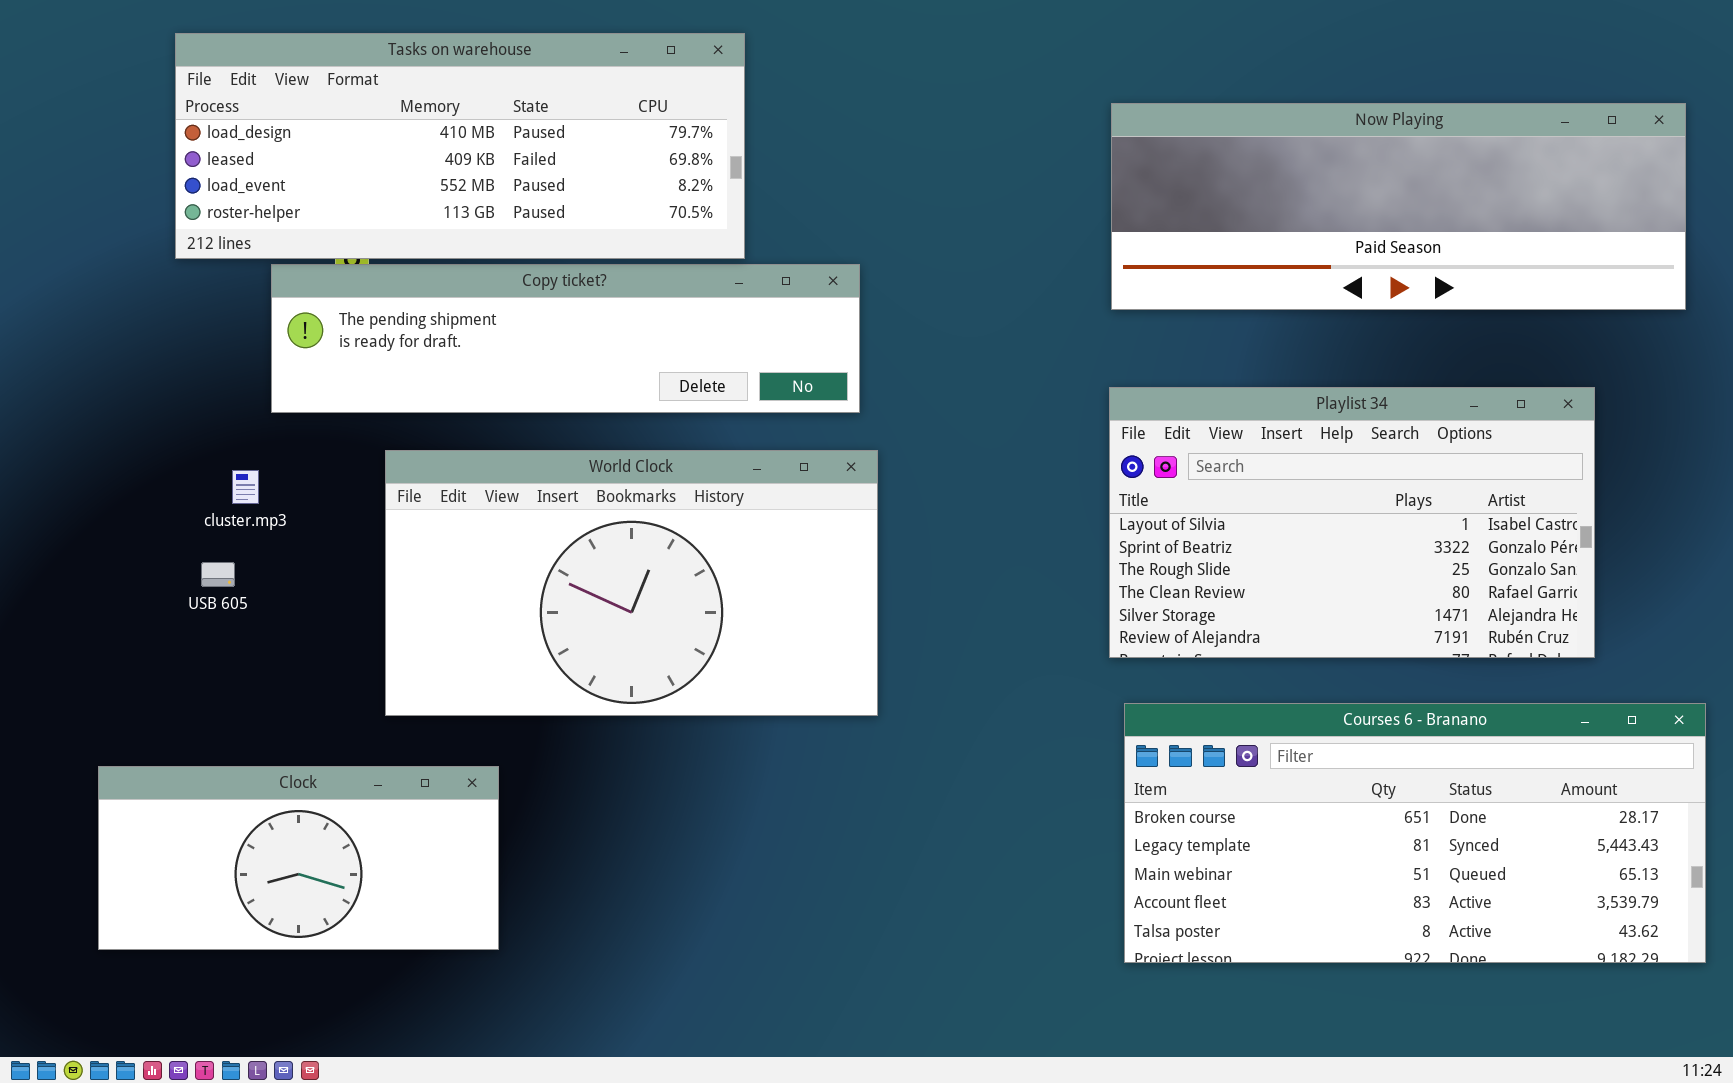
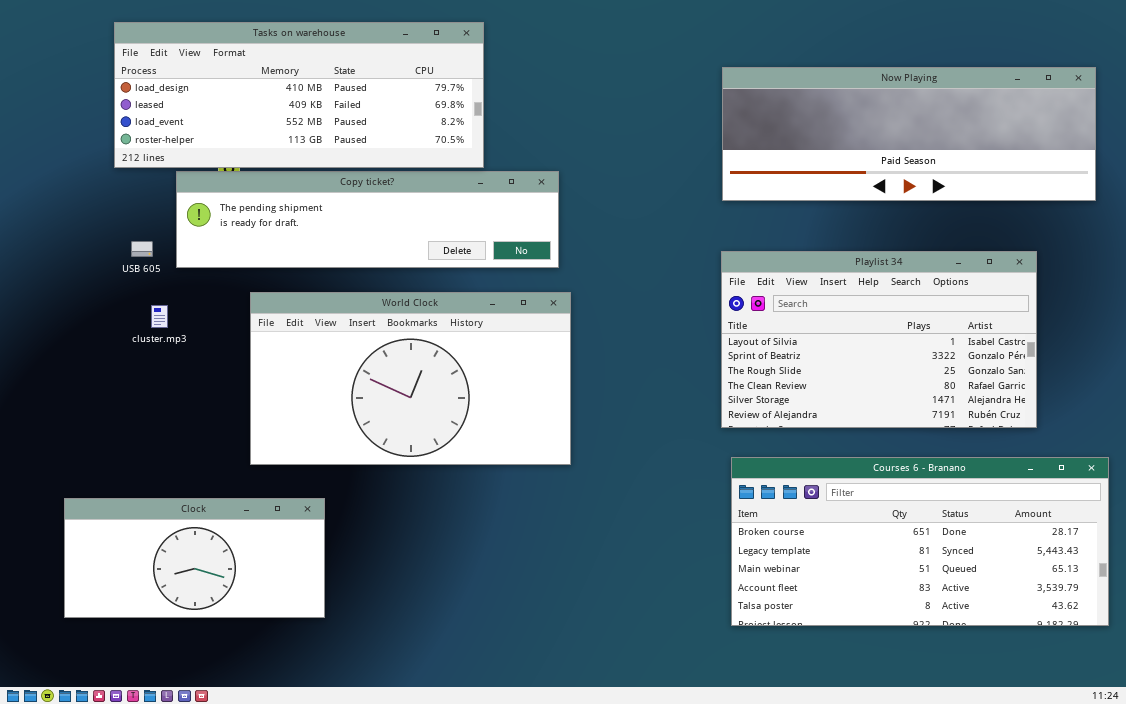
USB 605: [201,562,235,587] -> [131,241,153,257], moved

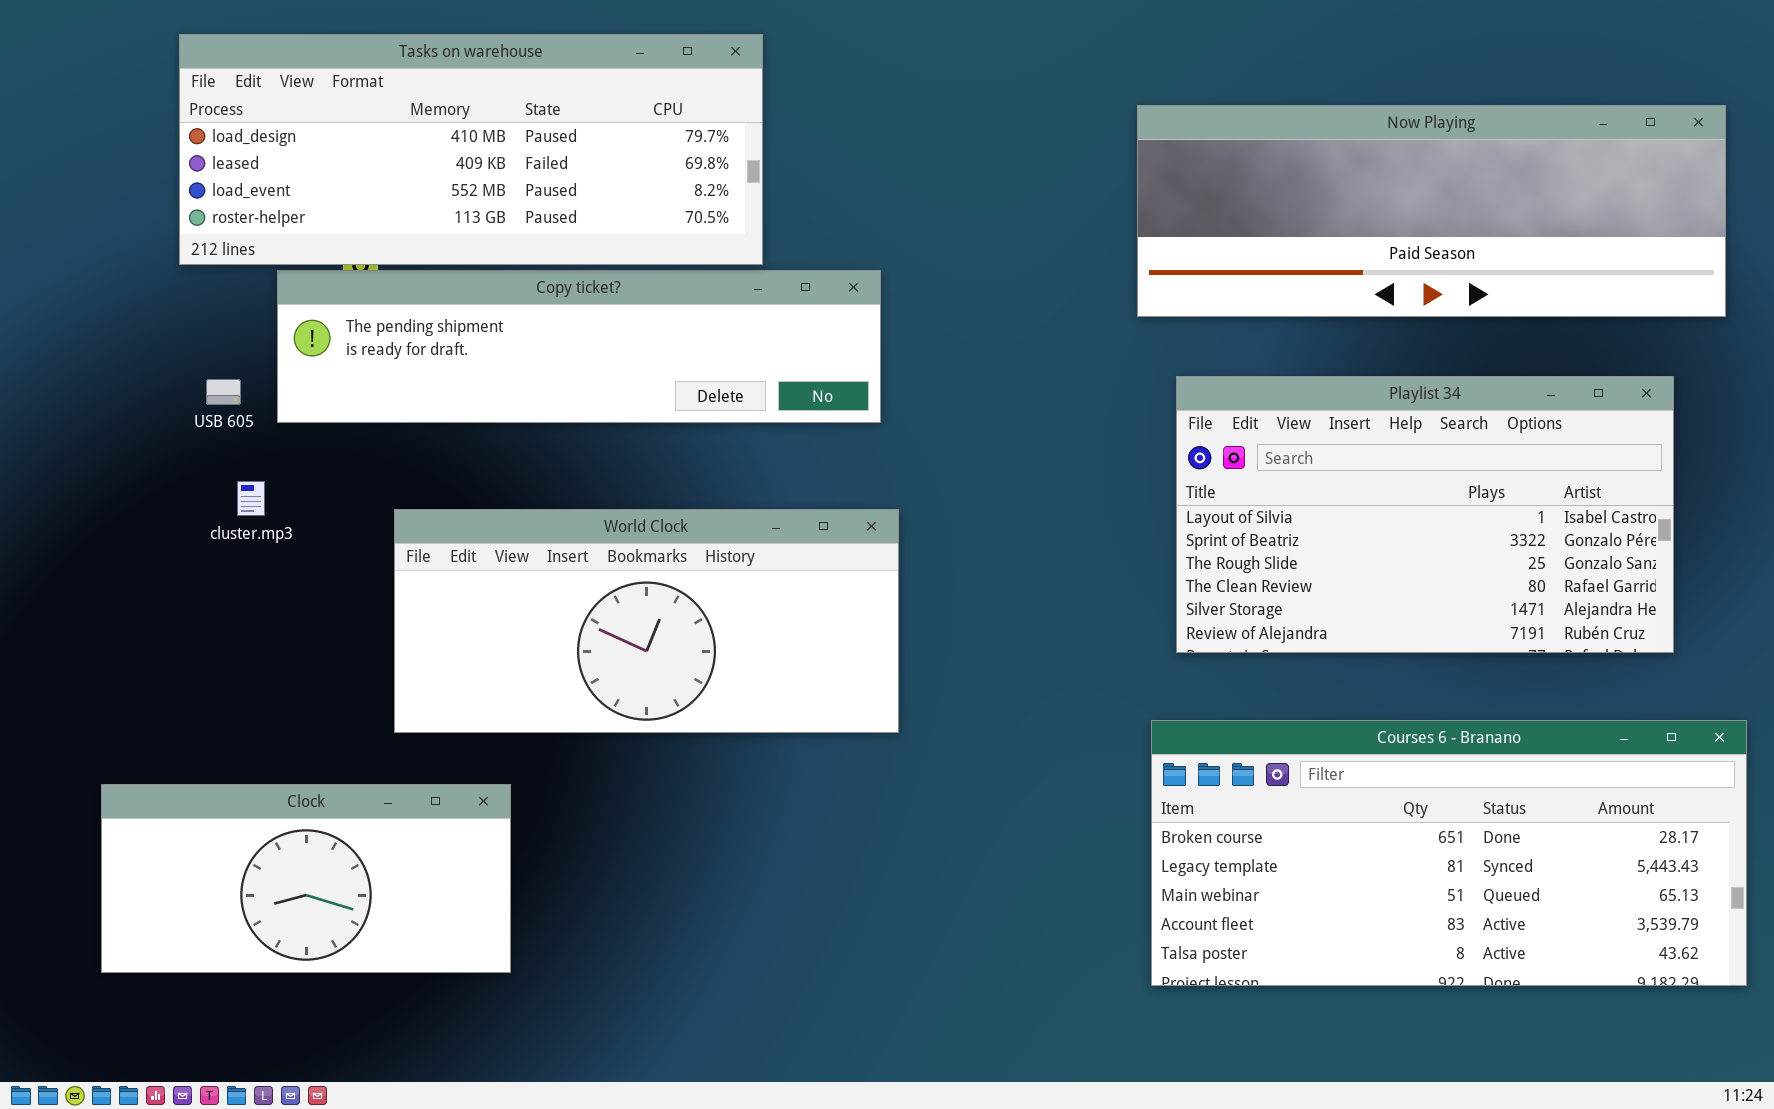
Playlist 34: [721,251,1037,428] -> [1176,376,1674,653], moved
World Clock: [250,292,571,465] -> [394,509,899,733], resized

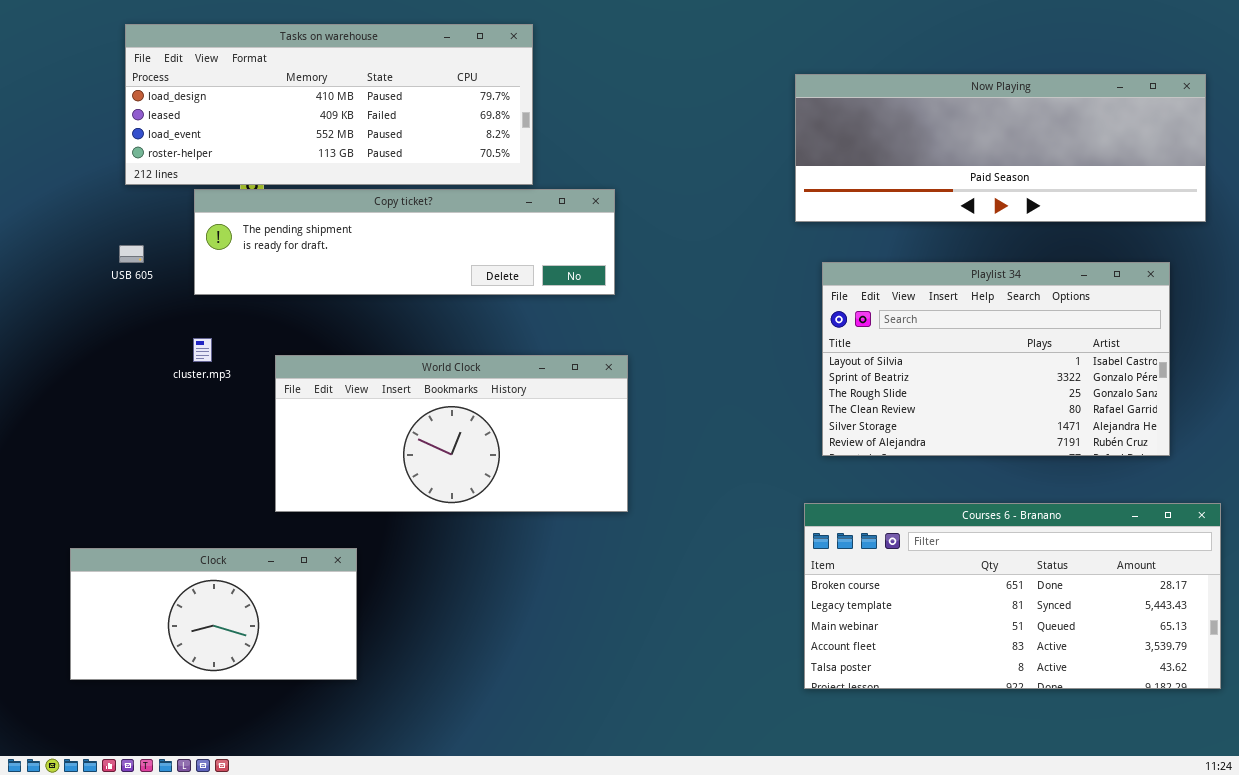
USB 605: [206,379,241,405] -> [119,245,144,263], moved
cluster.mp3: [237,481,265,516] -> [193,338,212,362], moved

